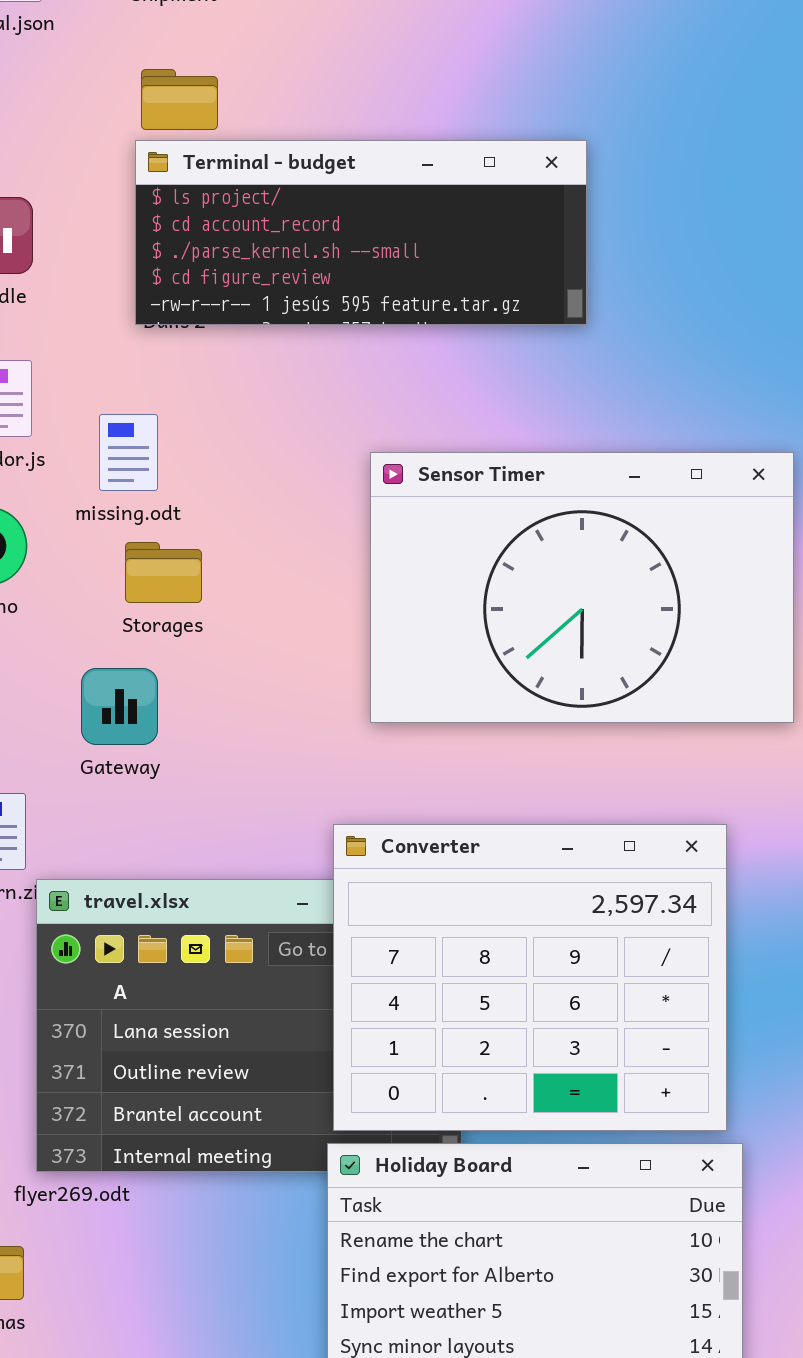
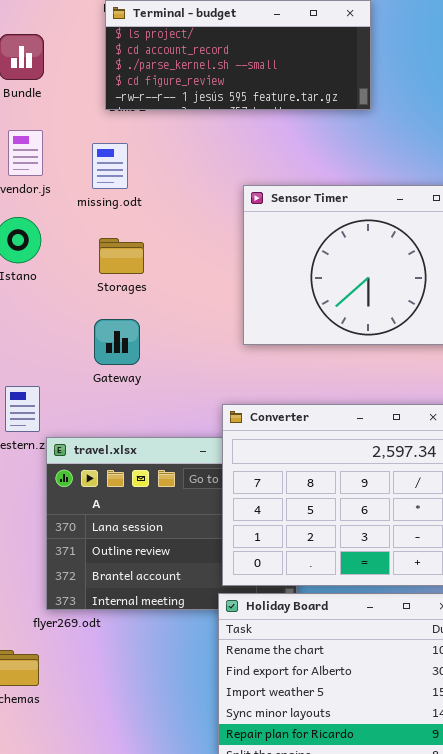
missing.odt: [99,414,158,491] -> [92,143,128,189], moved
Gateway: [81,668,158,745] -> [94,319,140,365], moved

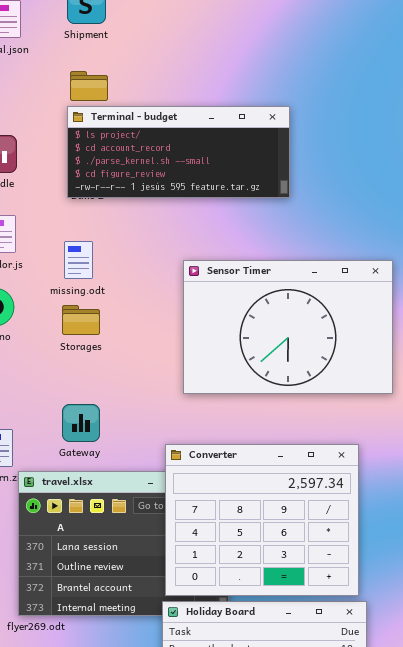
missing.odt: [92,143,128,189] -> [64,241,93,279], moved
Gateway: [94,319,140,365] -> [62,404,100,442], moved

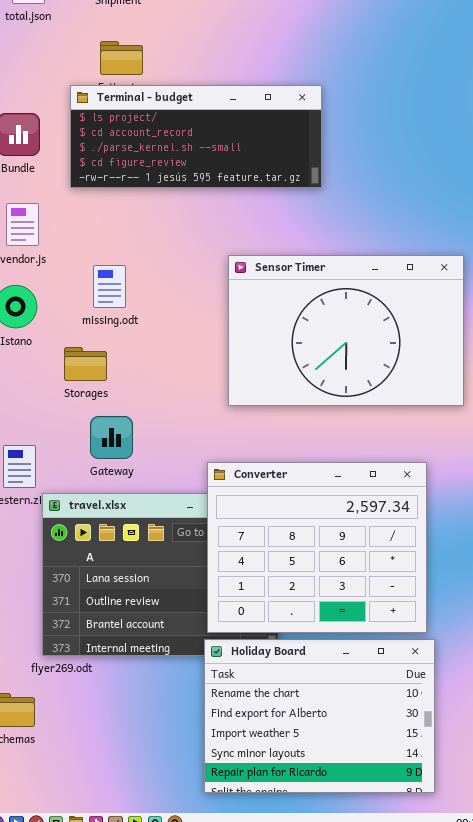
Terminal - budget: [67,106,290,198] -> [70,85,322,188], moved
missing.odt: [64,241,93,279] -> [93,265,126,308], moved
Storages: [62,305,100,335] -> [64,347,107,381], moved

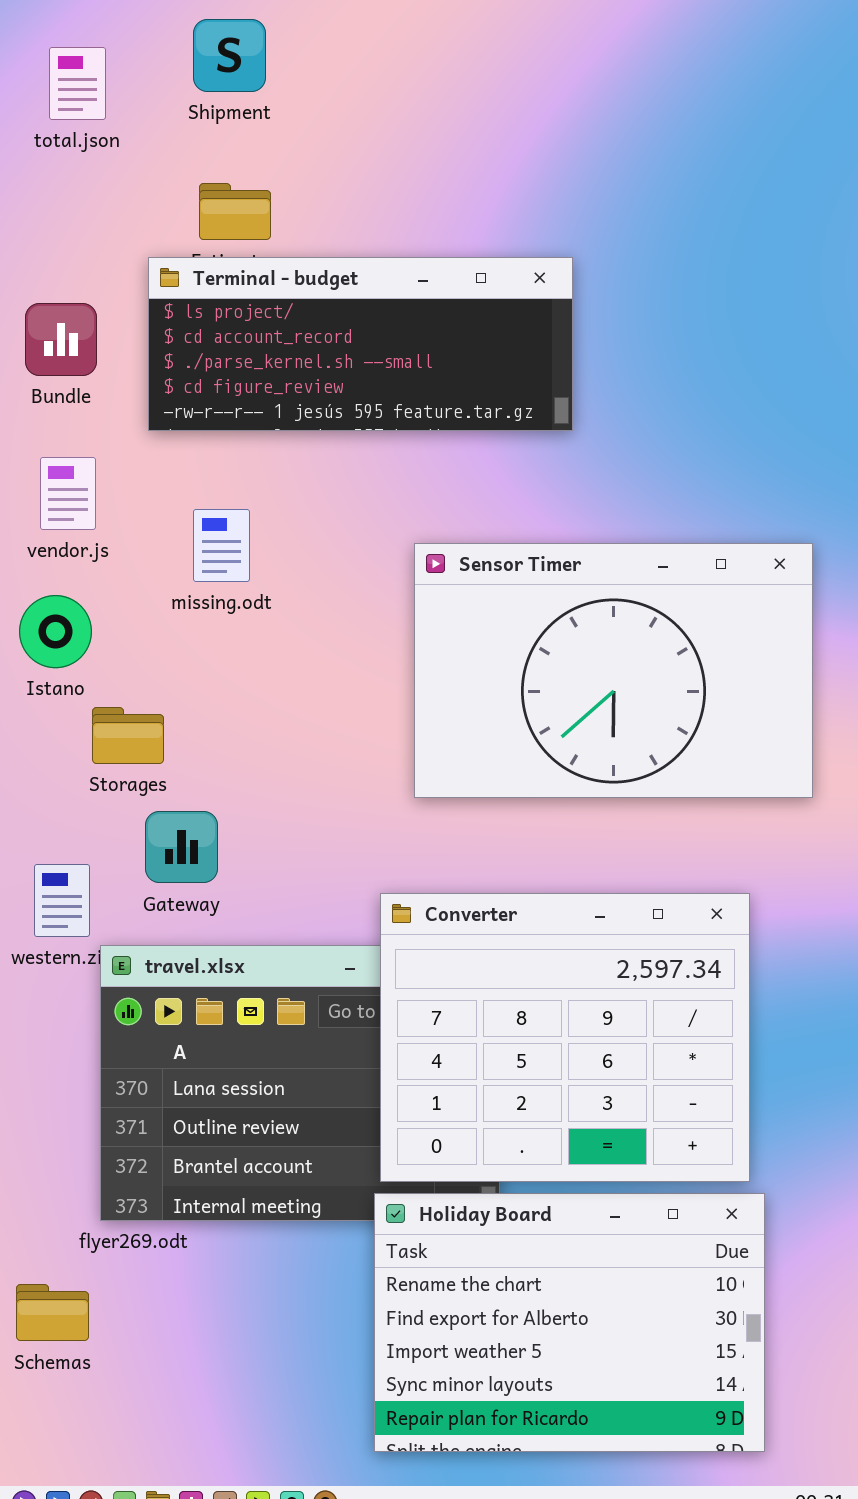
missing.odt: [93,265,126,308] -> [193,509,250,582], moved
Storages: [64,347,107,381] -> [92,707,164,764], moved
Gateway: [90,416,133,459] -> [145,811,218,883], moved

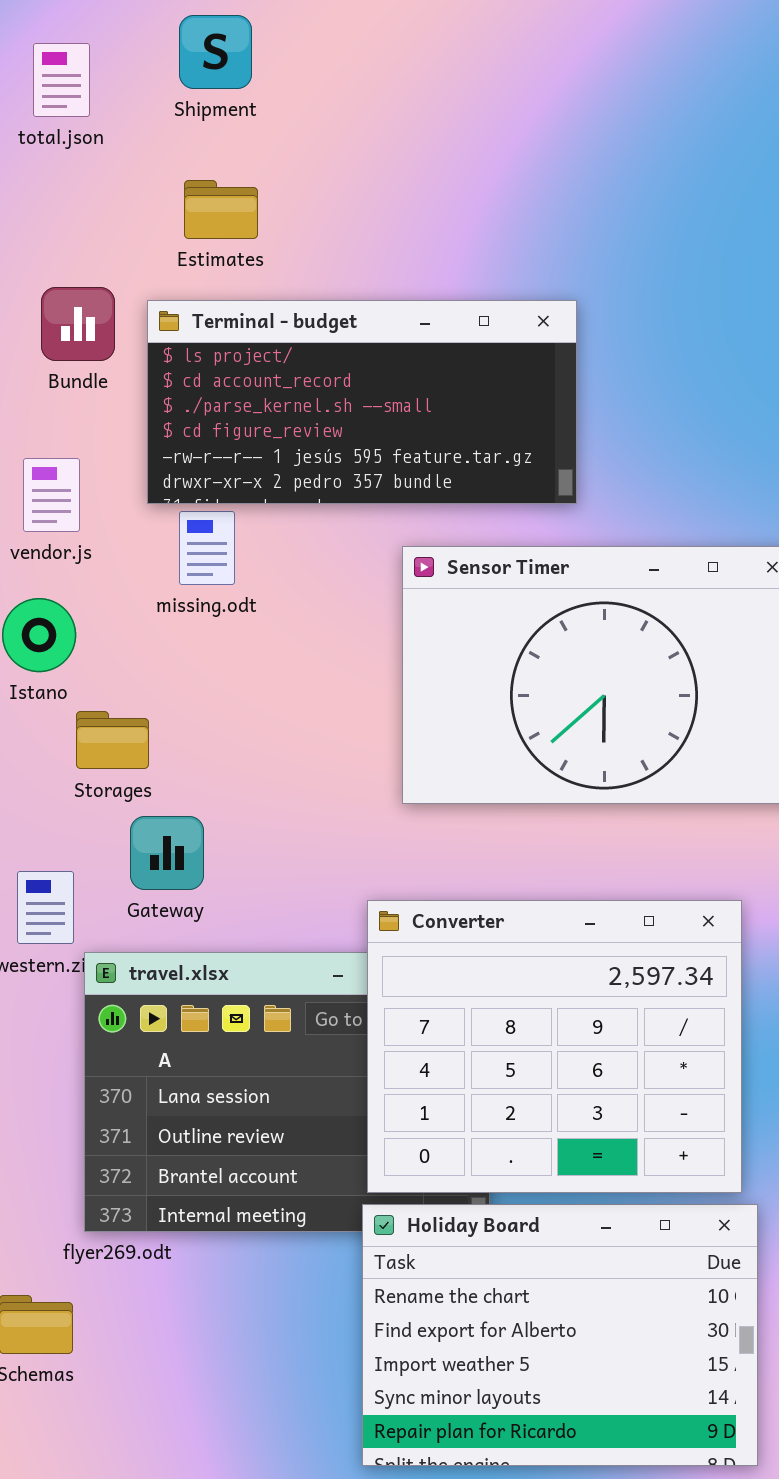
Terminal - budget: [148,257,573,431] -> [147,300,577,504], moved, resized
Bundle: [25,303,97,376] -> [41,287,115,361], moved

